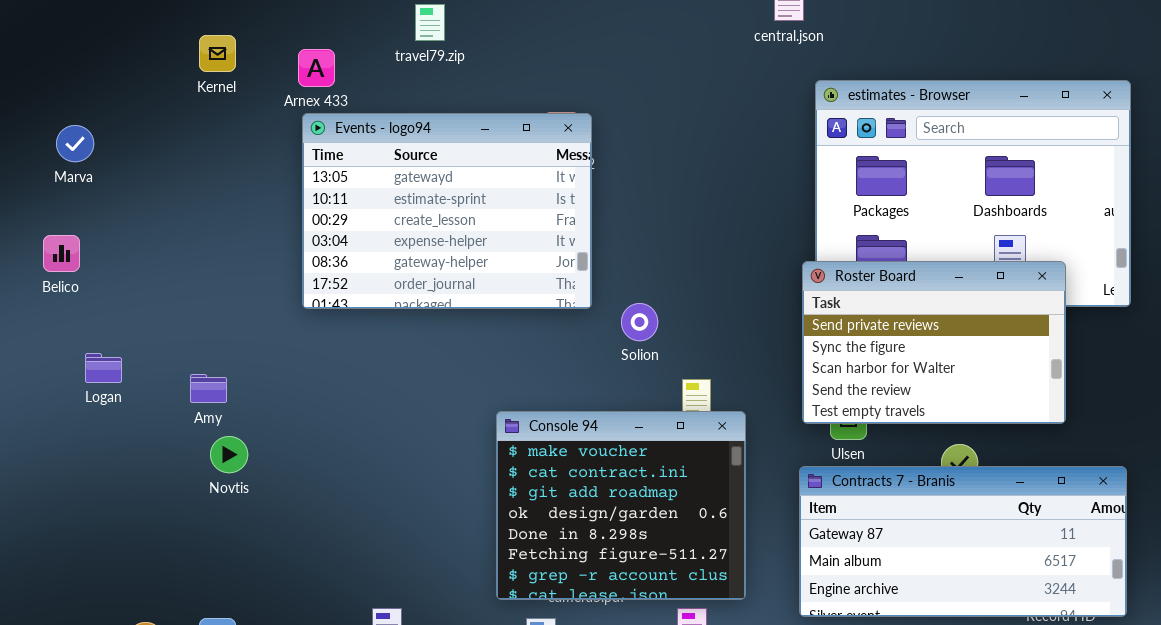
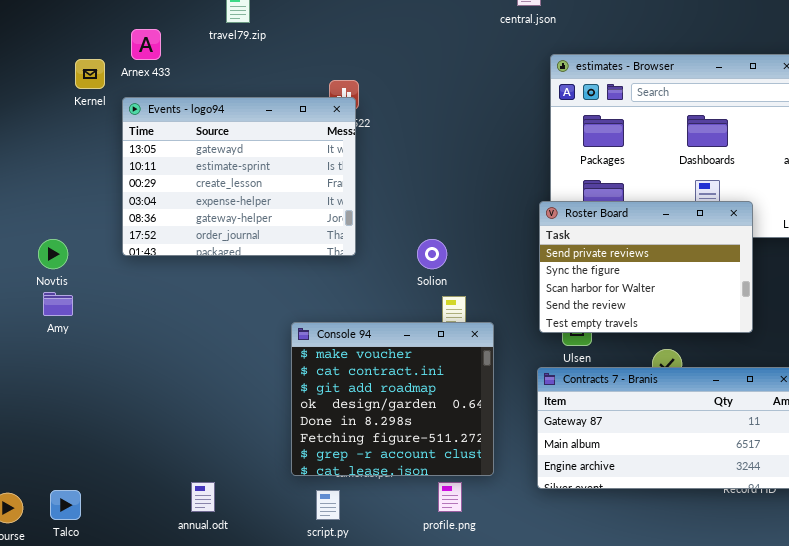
Kernel: [199,35,236,72] -> [75,59,105,89], moved
Events - logo94: [302,113,592,309] -> [122,97,356,256], moved
Solion: [621,303,658,341] -> [417,239,447,269], moved
Novtis: [210,436,248,473] -> [38,239,68,269], moved

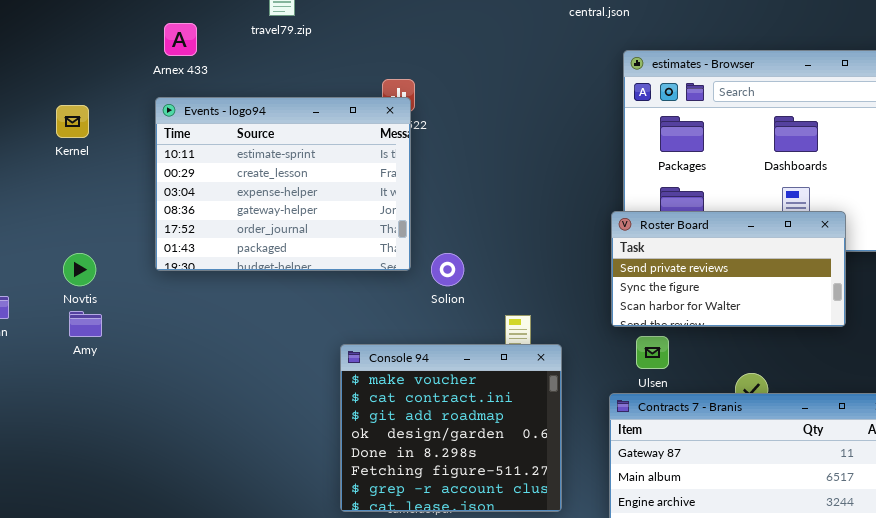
Kernel: [75,59,105,89] -> [56,105,89,138], moved
Events - logo94: [122,97,356,256] -> [155,97,411,271], scrolled down 1 row
Roster Board: [539,201,753,333] -> [611,211,846,327], resized
Solion: [417,239,447,269] -> [431,253,464,286], moved

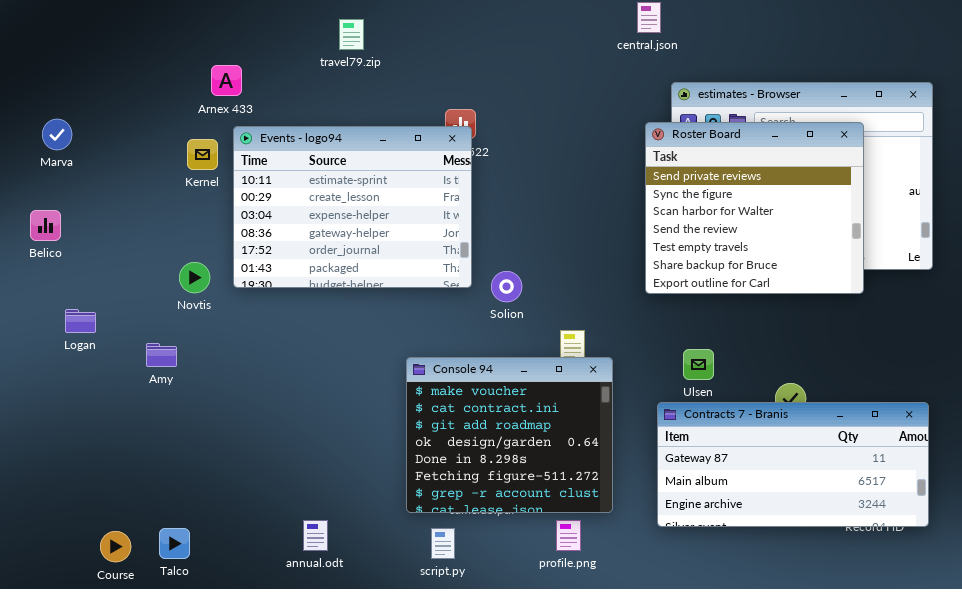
Arnex 433: [164,23,197,56] -> [211,65,242,96], moved
Kernel: [56,105,89,138] -> [187,139,218,170], moved
Roster Board: [611,211,846,327] -> [645,122,864,294], moved, resized
Novtis: [63,253,96,286] -> [179,262,210,293], moved
Amy: [69,311,102,337] -> [146,343,177,367], moved

